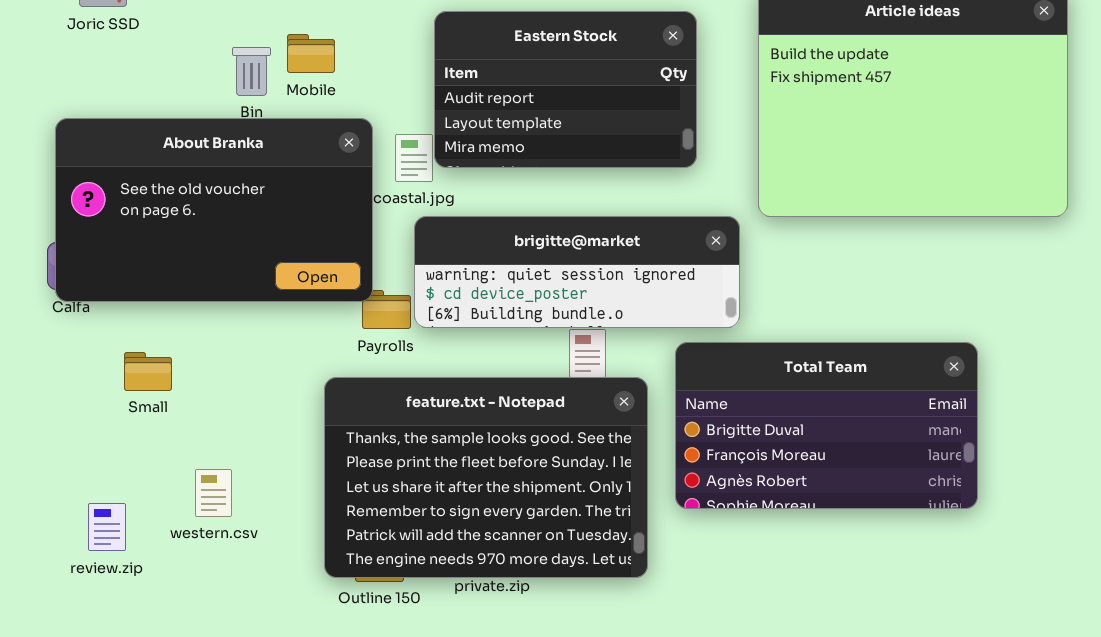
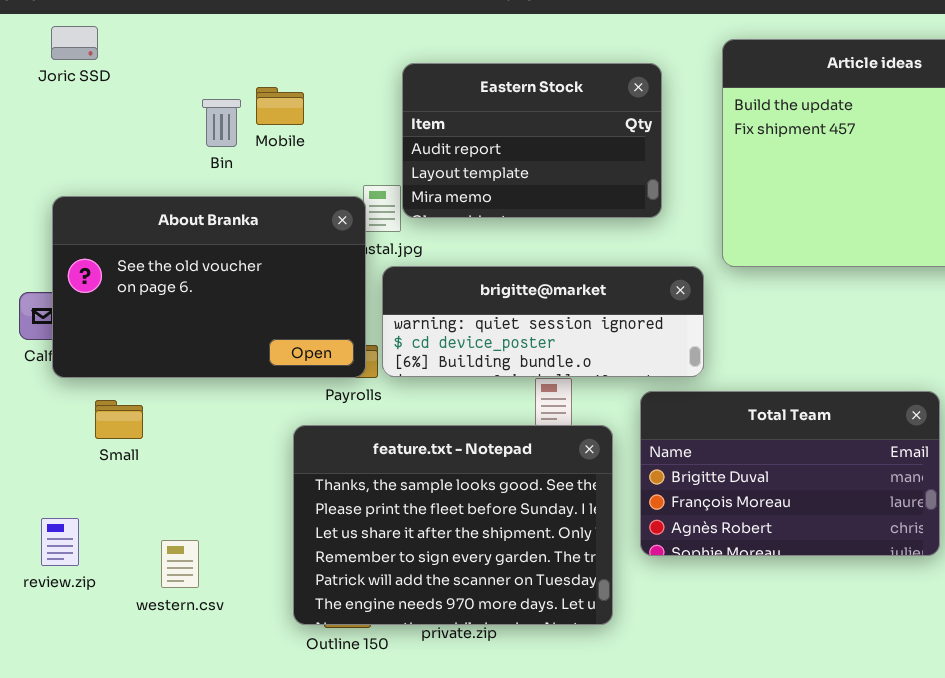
About Branka: [55,118,373,302] -> [52,196,366,378], moved
western.csv: [195,469,232,517] -> [161,540,199,588], moved
review.zip: [88,503,126,551] -> [41,518,79,566], moved

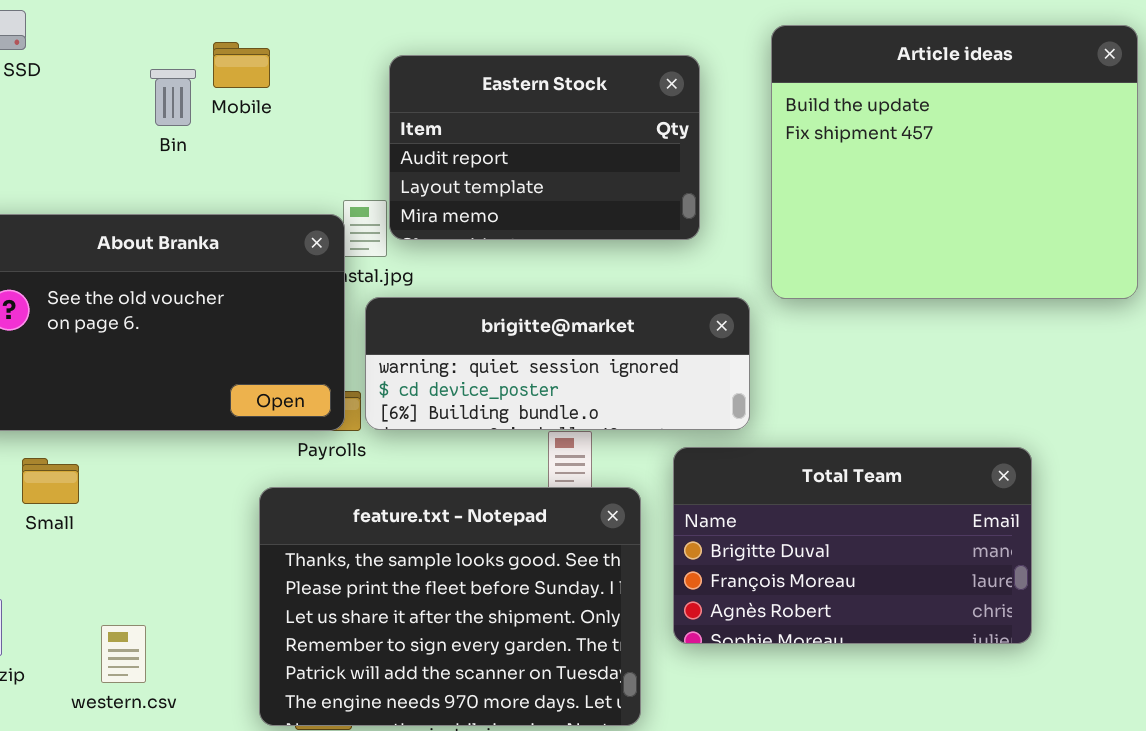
Mobile: [256,87,304,125] -> [213,42,270,88], moved
Bin: [202,99,241,147] -> [150,69,196,126], moved

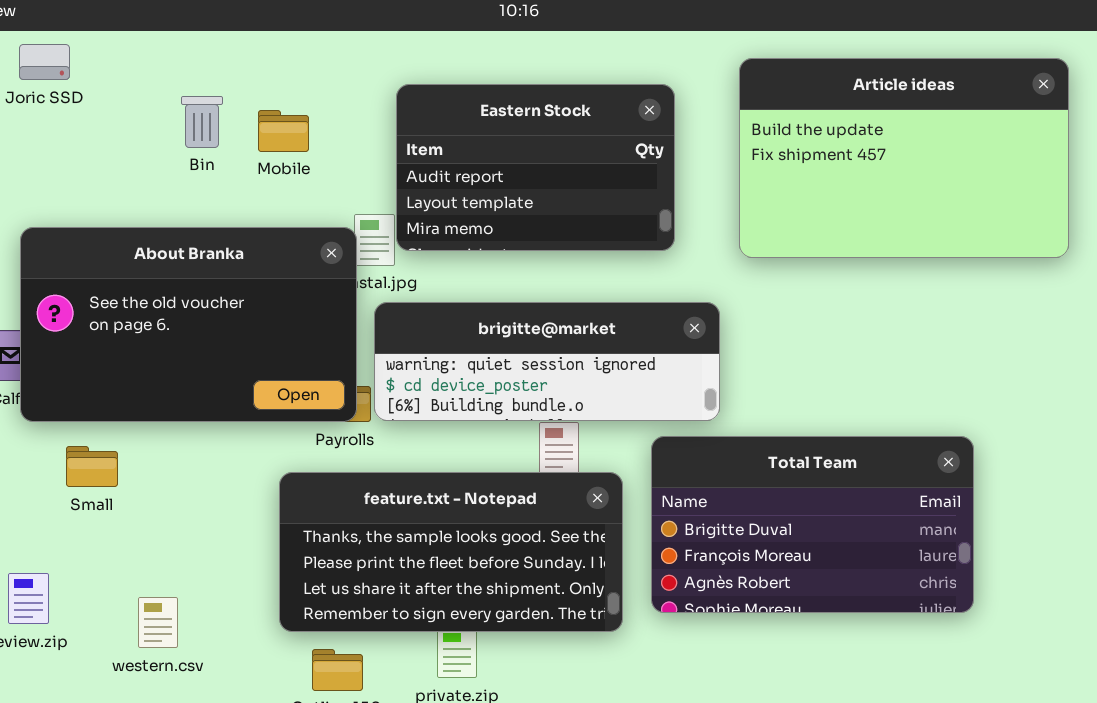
Article ideas: [771,25,1138,299] -> [739,58,1069,258], resized
Mobile: [213,42,270,88] -> [258,110,309,152], moved
feature.txt - Notepad: [259,487,641,726] -> [279,472,623,632], resized

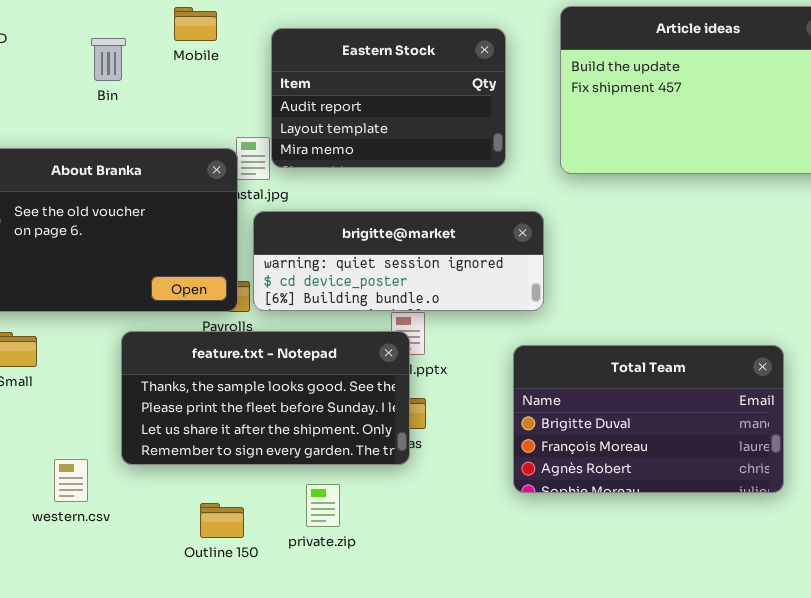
Mobile: [258,110,309,152] -> [174,7,217,41], moved
Total Team: [651,436,974,613] -> [513,345,784,493], moved
feature.txt - Notepad: [279,472,623,632] -> [121,331,410,465], moved

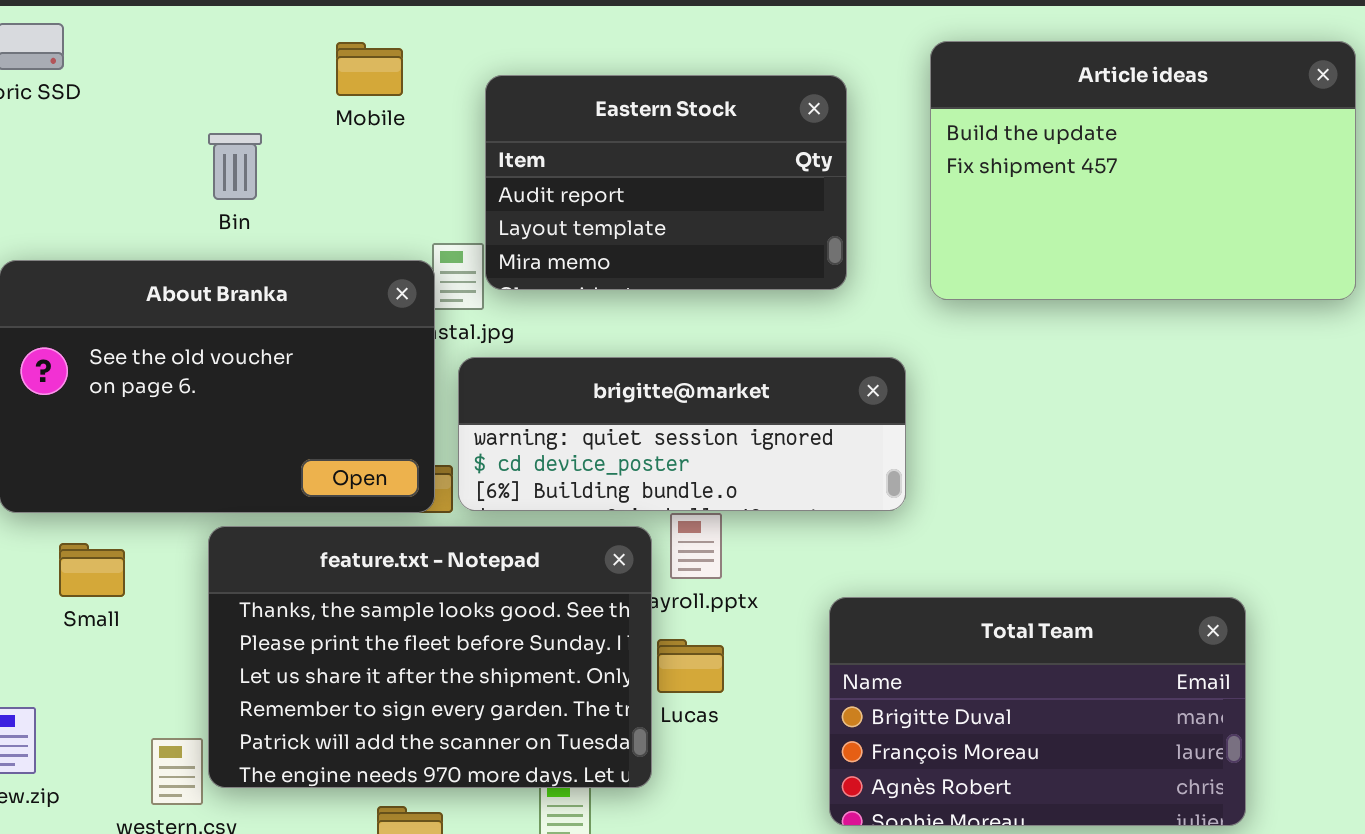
Bin: [91,38,126,81] -> [208,133,262,200], moved
feature.txt - Notepad: [121,331,410,465] -> [208,526,652,788], moved, resized
Total Team: [513,345,784,493] -> [829,597,1246,826], moved

